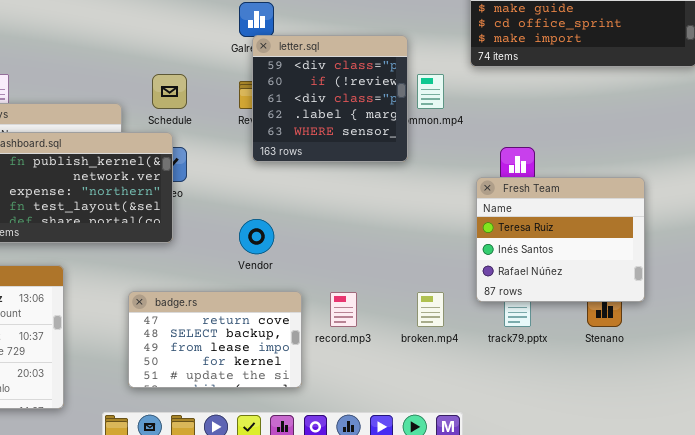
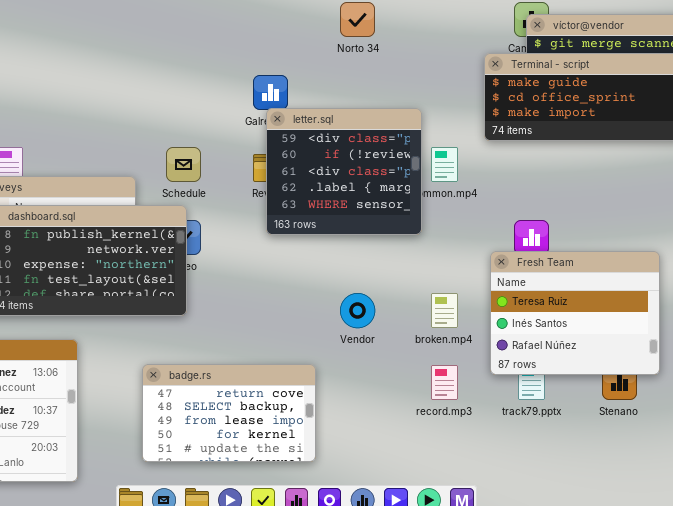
Vendor: [239,219,274,254] -> [340,293,375,328], moved
record.mp3: [330,292,357,327] -> [431,365,458,400], moved
broken.mp4: [417,292,444,327] -> [431,293,458,328], moved

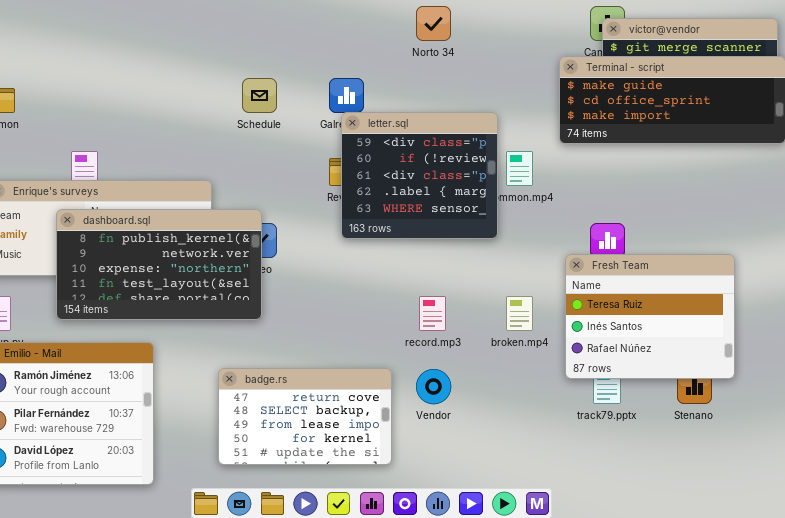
Schedule: [166,147,201,182] -> [242,78,277,113], moved
Vendor: [340,293,375,328] -> [416,369,451,404], moved
record.mp3: [431,365,458,400] -> [419,296,446,331], moved

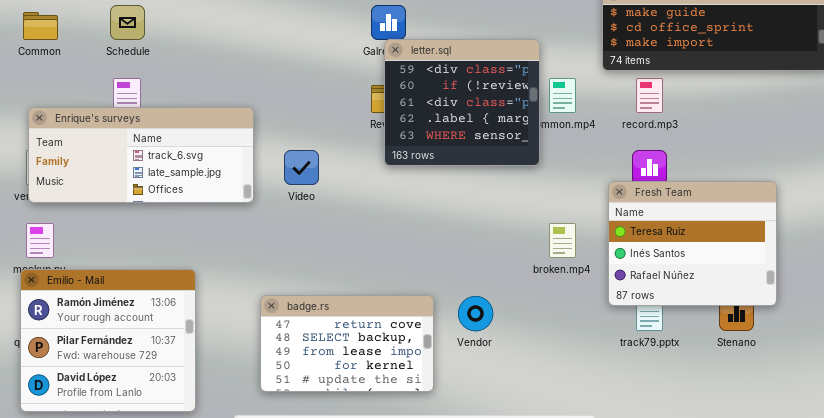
Schedule: [242,78,277,113] -> [110,5,145,40], moved
dashboard.sql: [56,209,262,320] -> none, closed
record.mp3: [419,296,446,331] -> [636,78,663,113], moved

